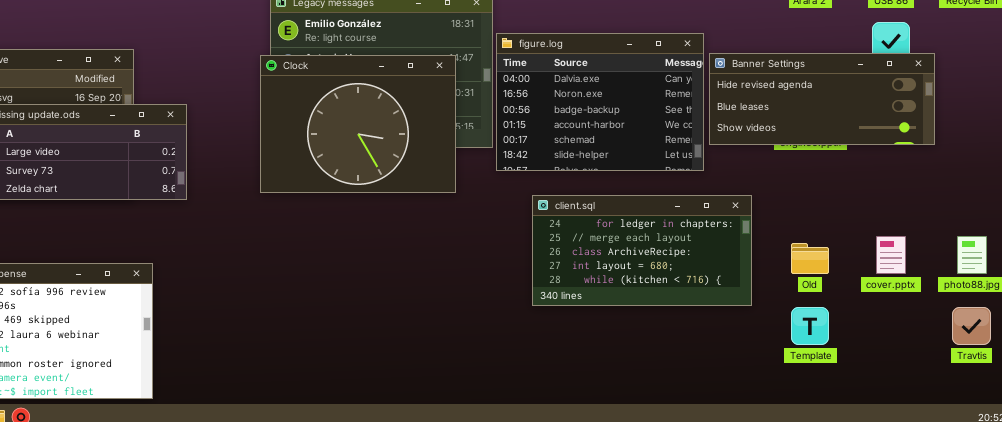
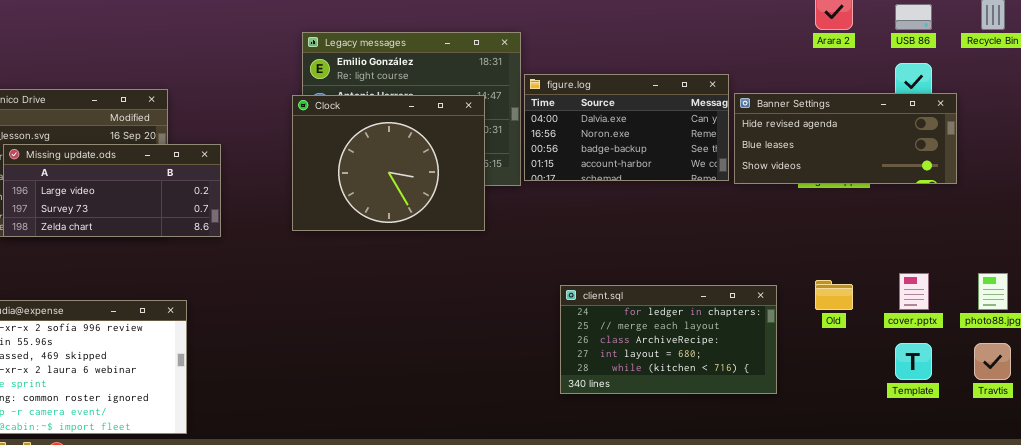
figure.log: [496,33,704,171] -> [524,74,729,181], resized
client.sql: [532,195,752,306] -> [560,285,777,394], moved
Template: [791,307,829,345] -> [895,343,932,380], moved

